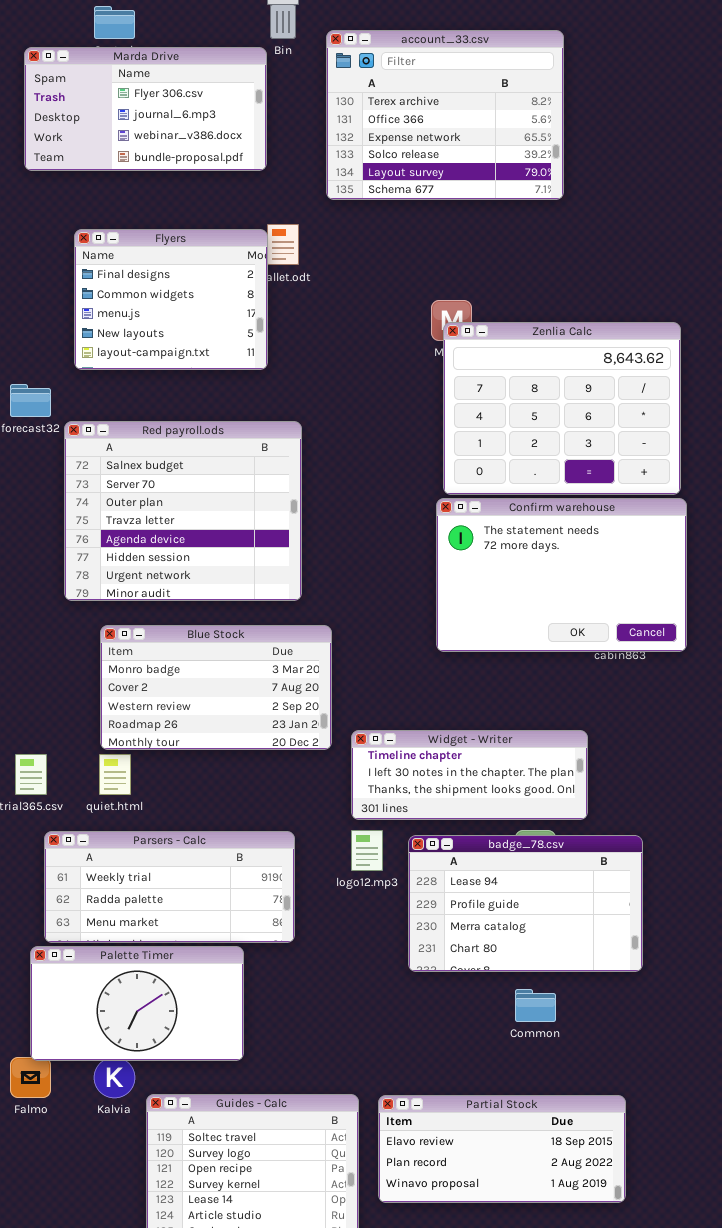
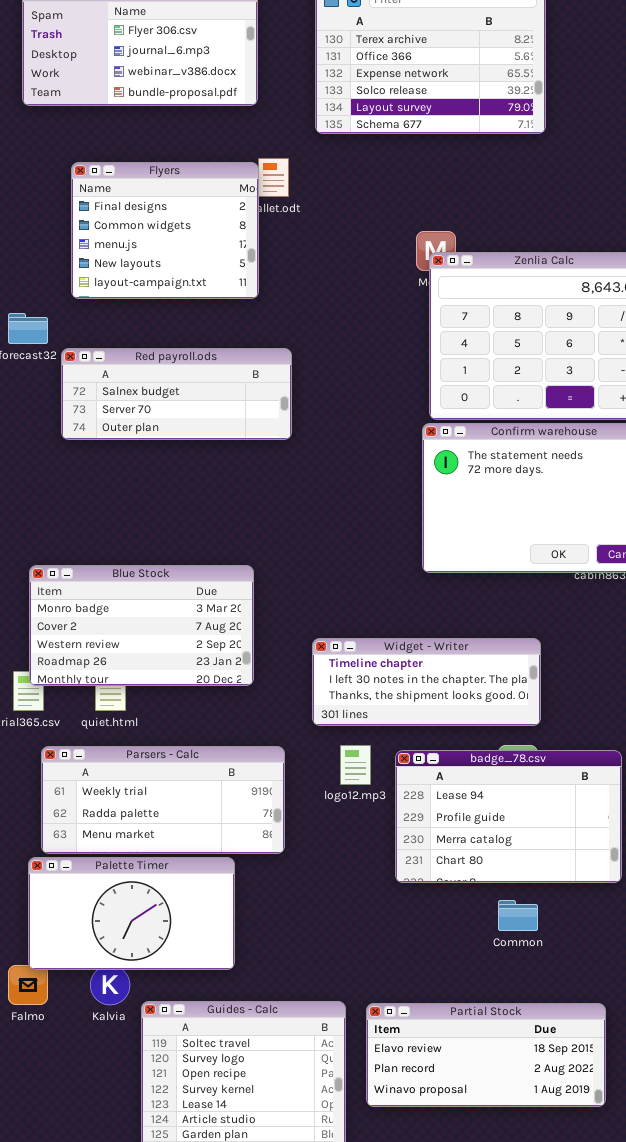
Red payroll.ods: [64,421,302,601] -> [61,348,292,440], resized
Blue Stock: [100,625,332,750] -> [29,565,254,686], moved
Widget - Writer: [351,730,588,820] -> [312,638,541,726], moved

